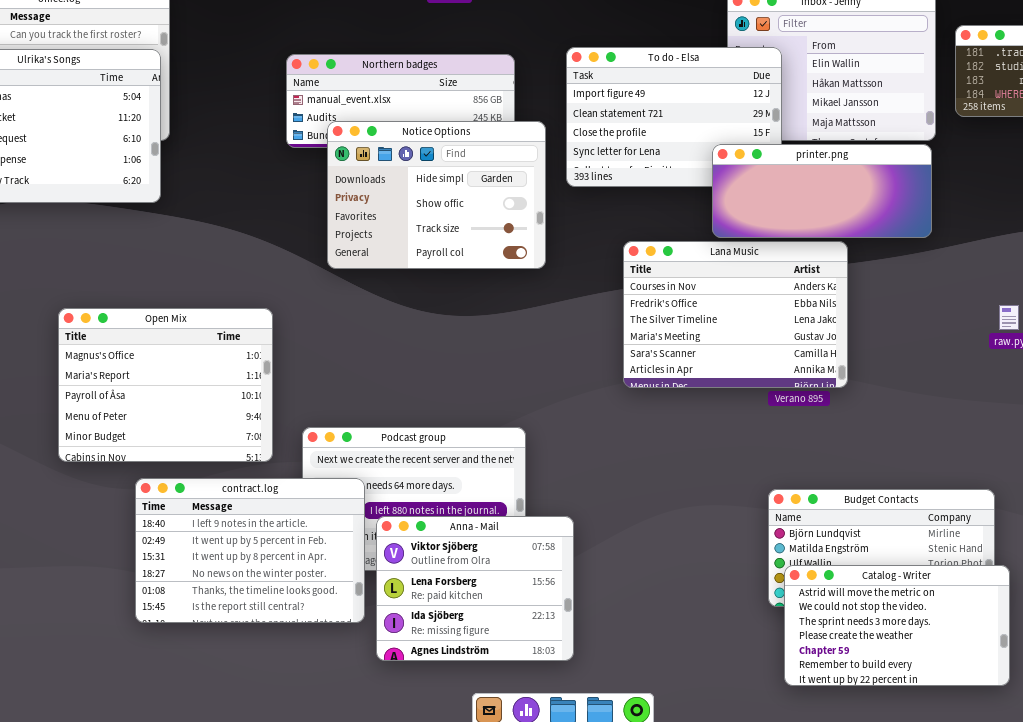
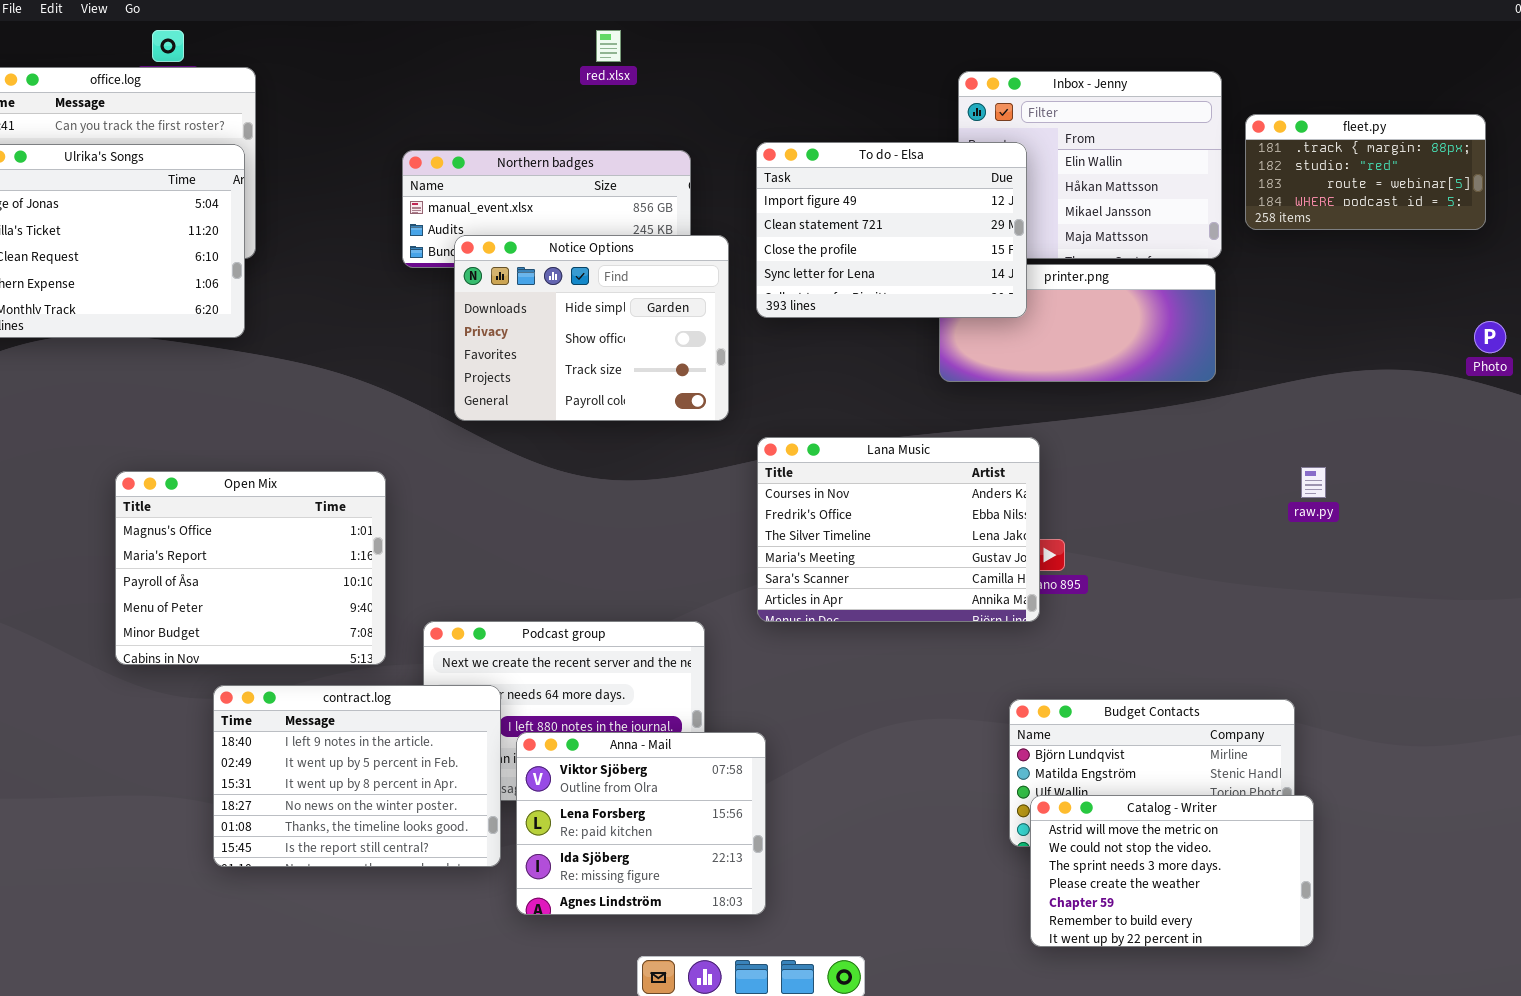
To do - Elsa: [566,47,782,187] -> [756,142,1027,318], raised
Lana Music: [623,241,848,388] -> [757,437,1040,622], moved

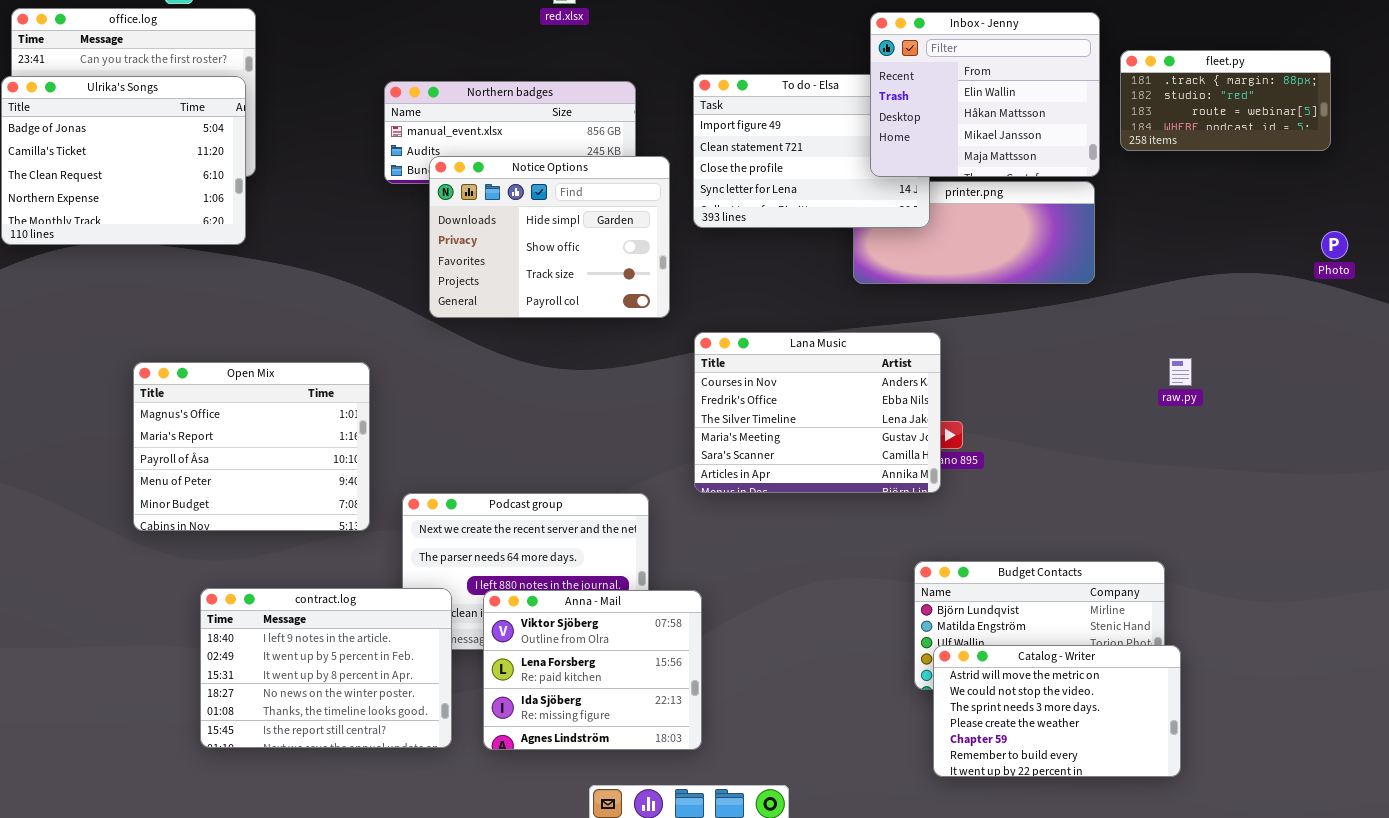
Inbox - Jenny: [958,71,1222,259] -> [870,12,1100,177], raised
contract.log: [213,685,501,867] -> [200,588,452,748], moved

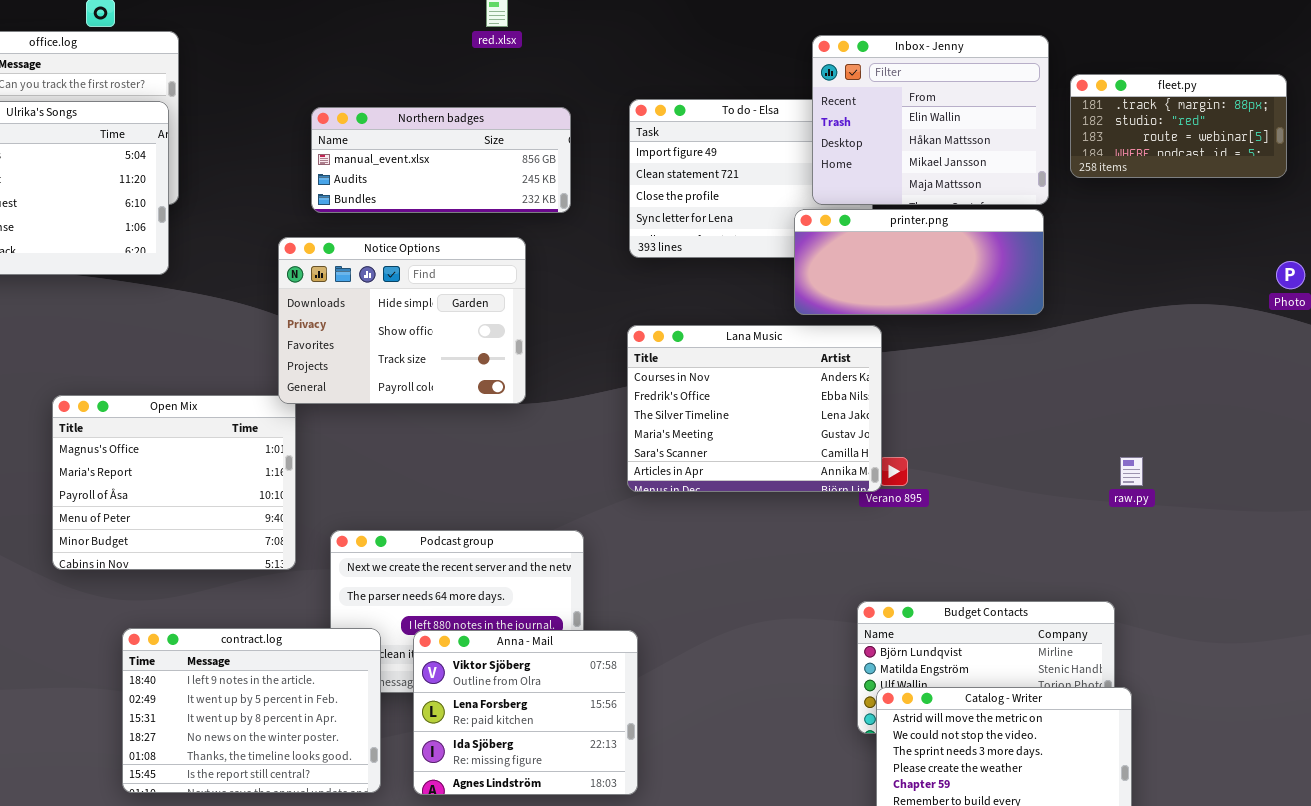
Notice Options: [429,156,670,318] -> [278,237,526,404], moved
printer.png: [853,181,1095,284] -> [794,209,1044,315], raised
Lana Music: [694,332,941,493] -> [627,325,882,492], moved
raw.py: [1169,358,1192,386] -> [1120,457,1143,486], moved

